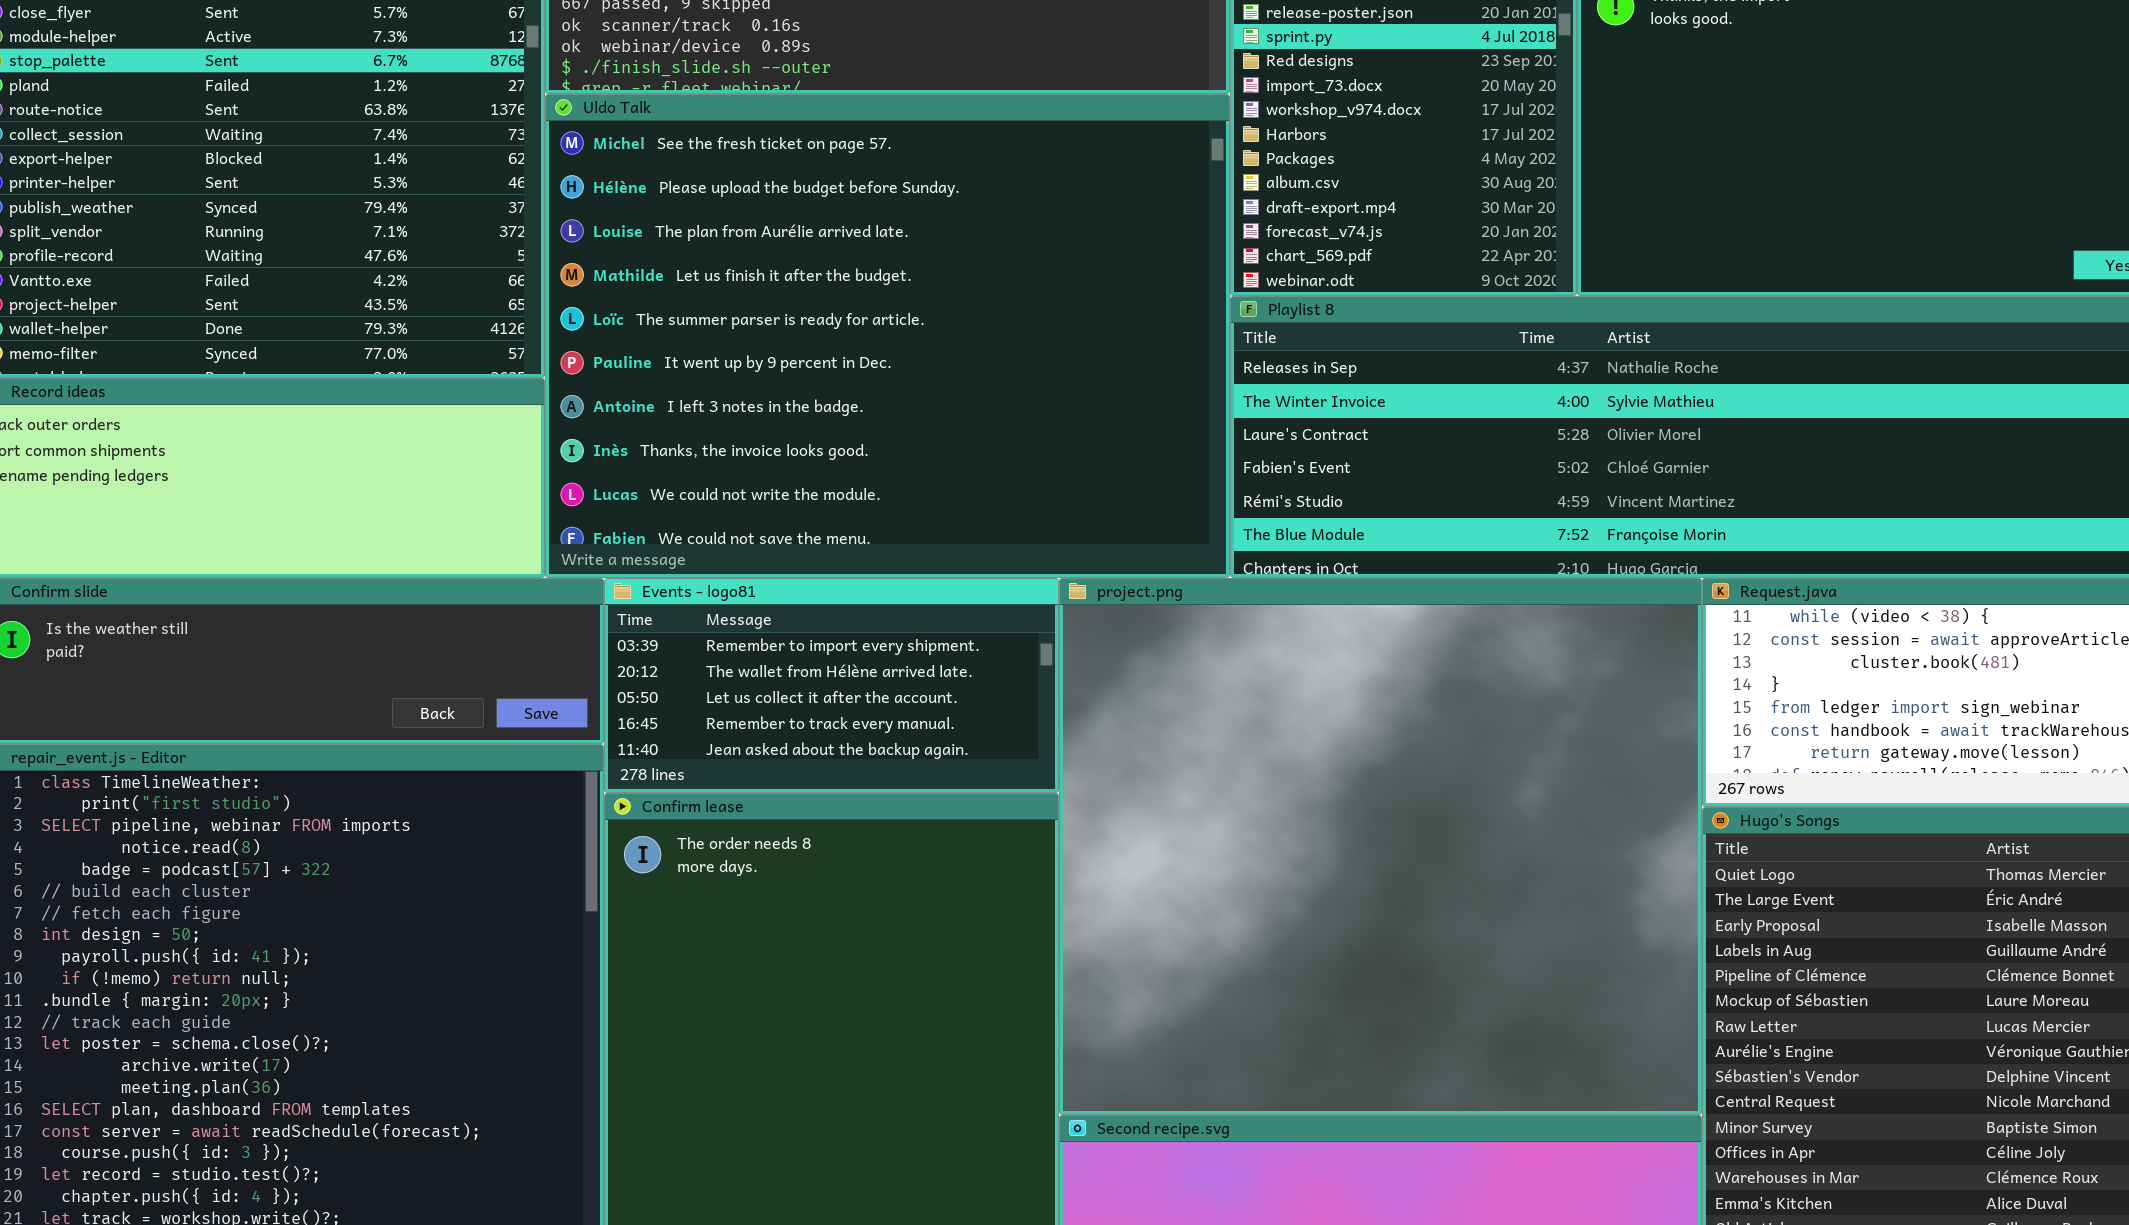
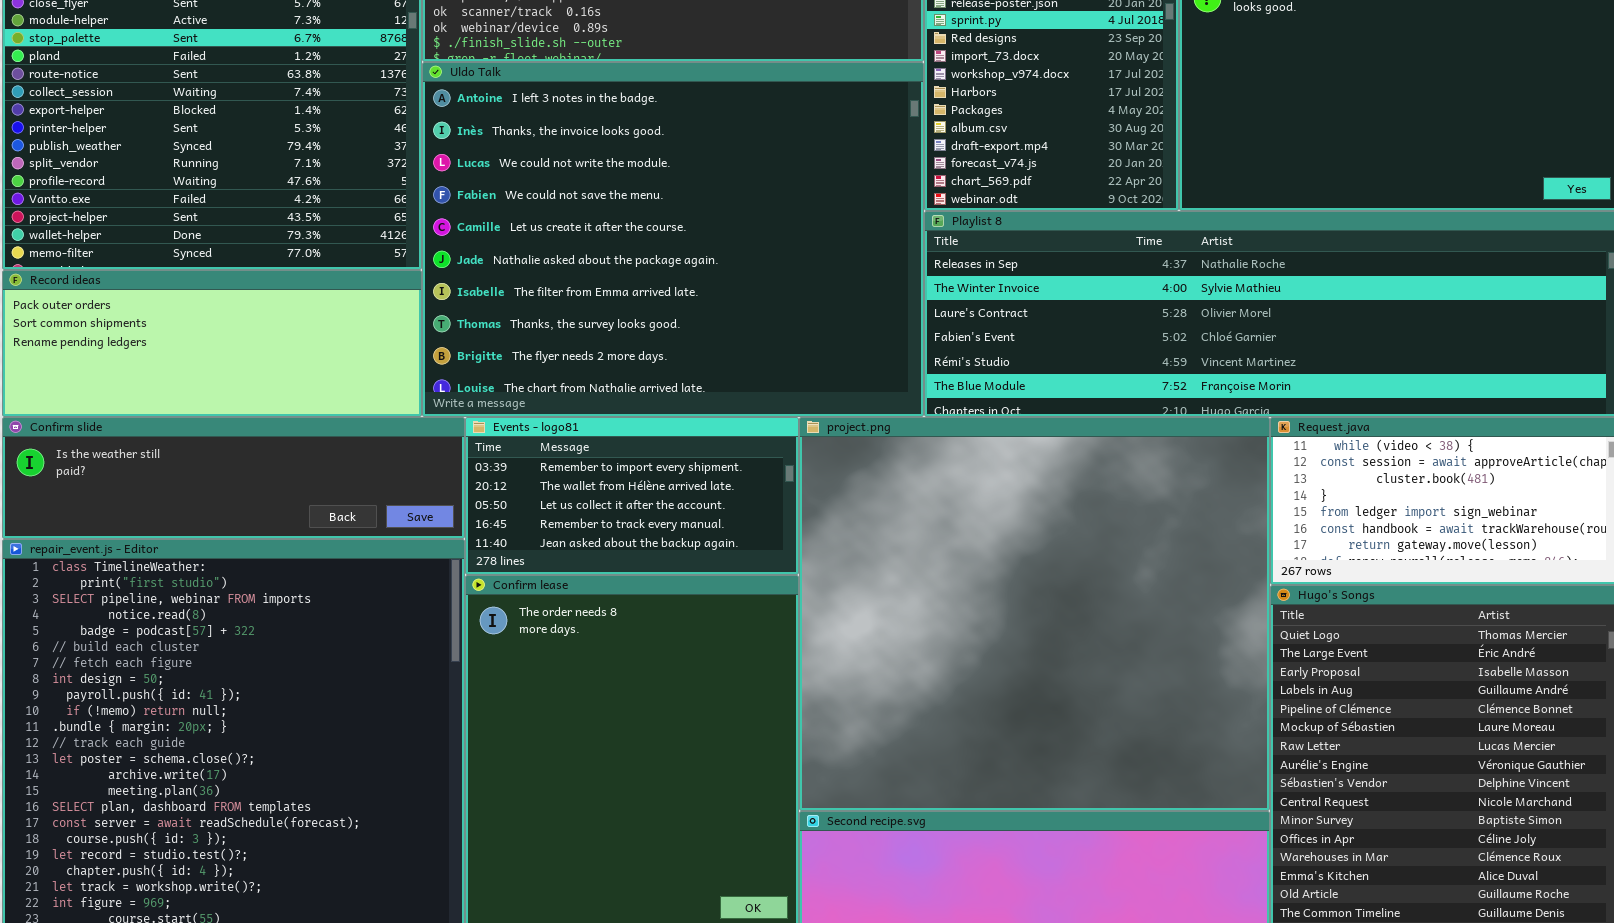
Uldo Talk: [545,94,1230,578] -> [422,62,924,417], scrolled down 6 rows

